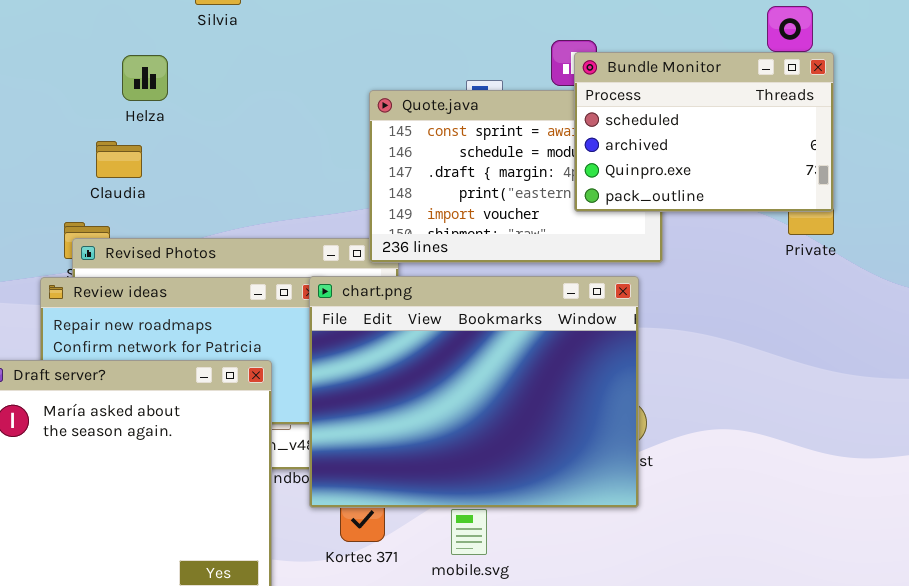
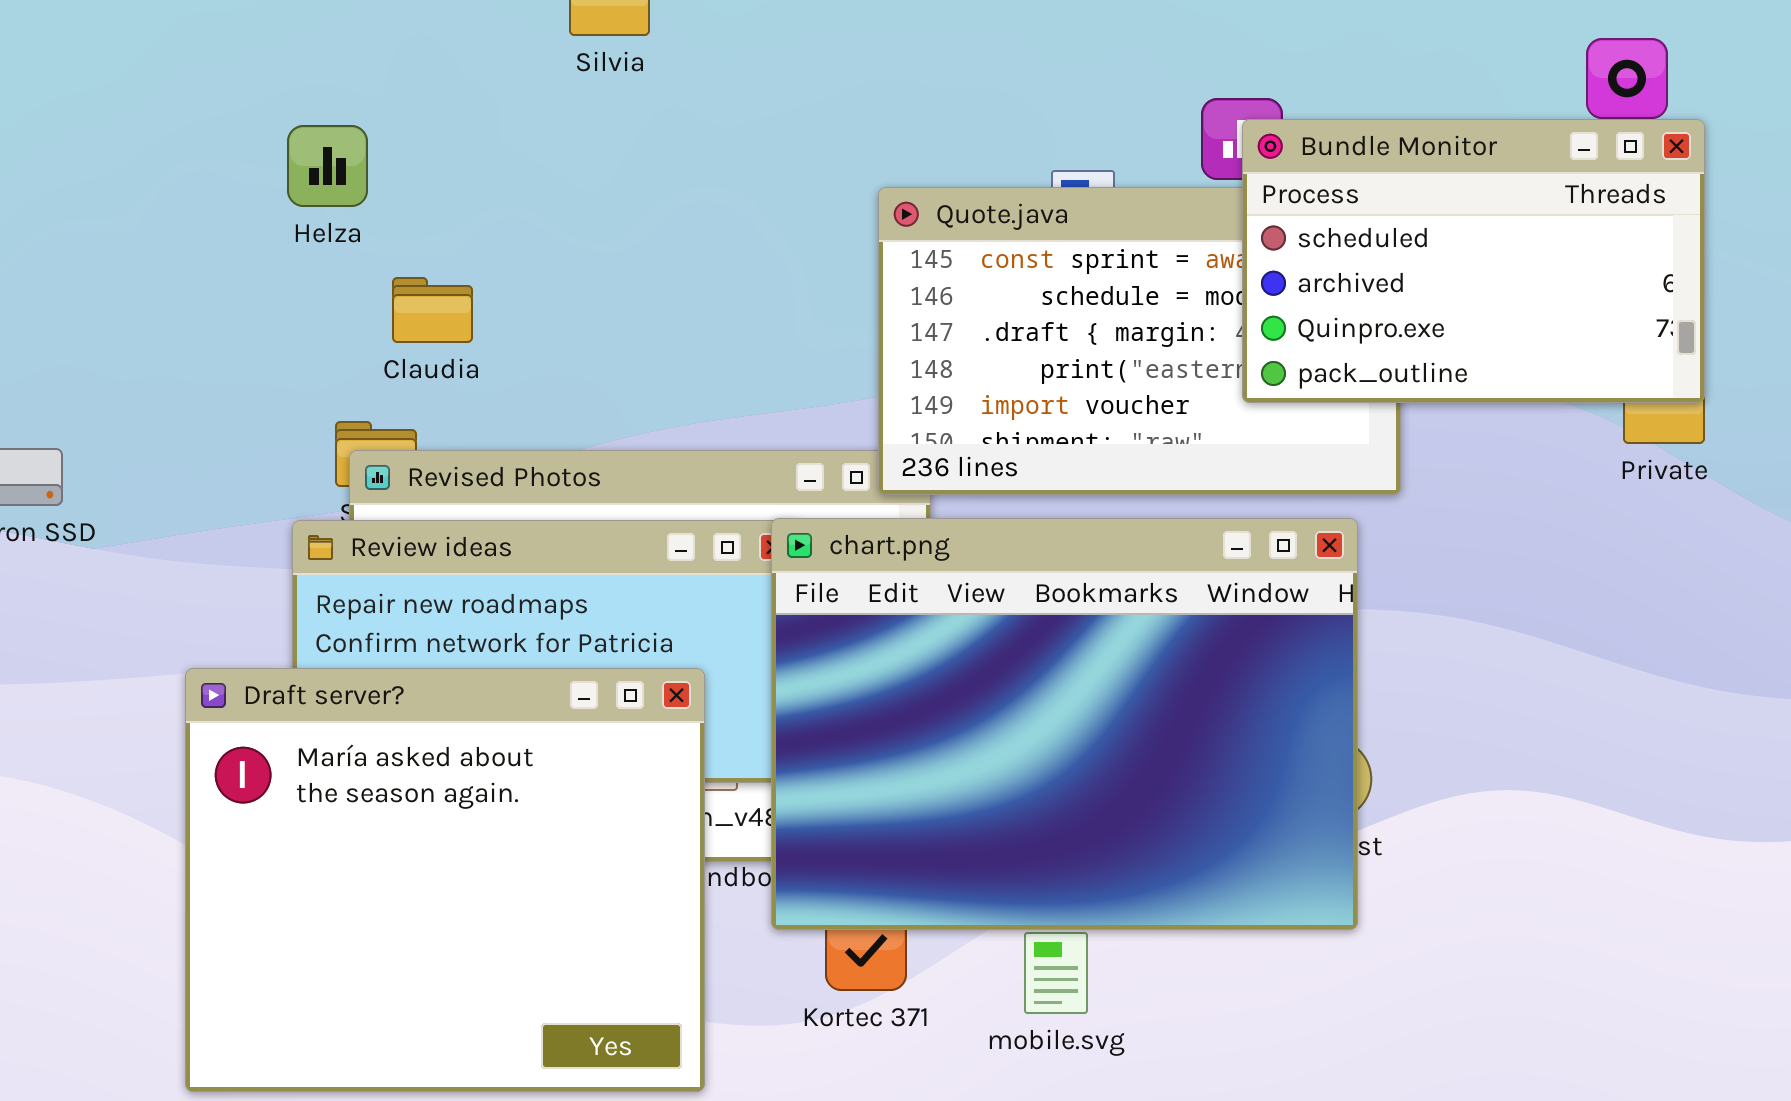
Helza: [122,55,168,101] -> [287,125,368,207], moved

